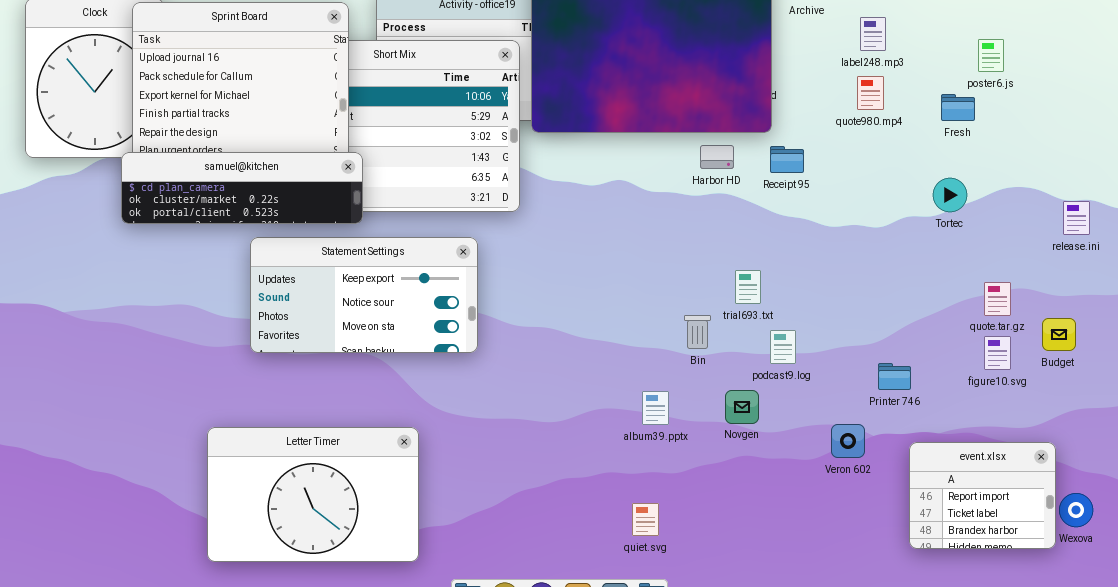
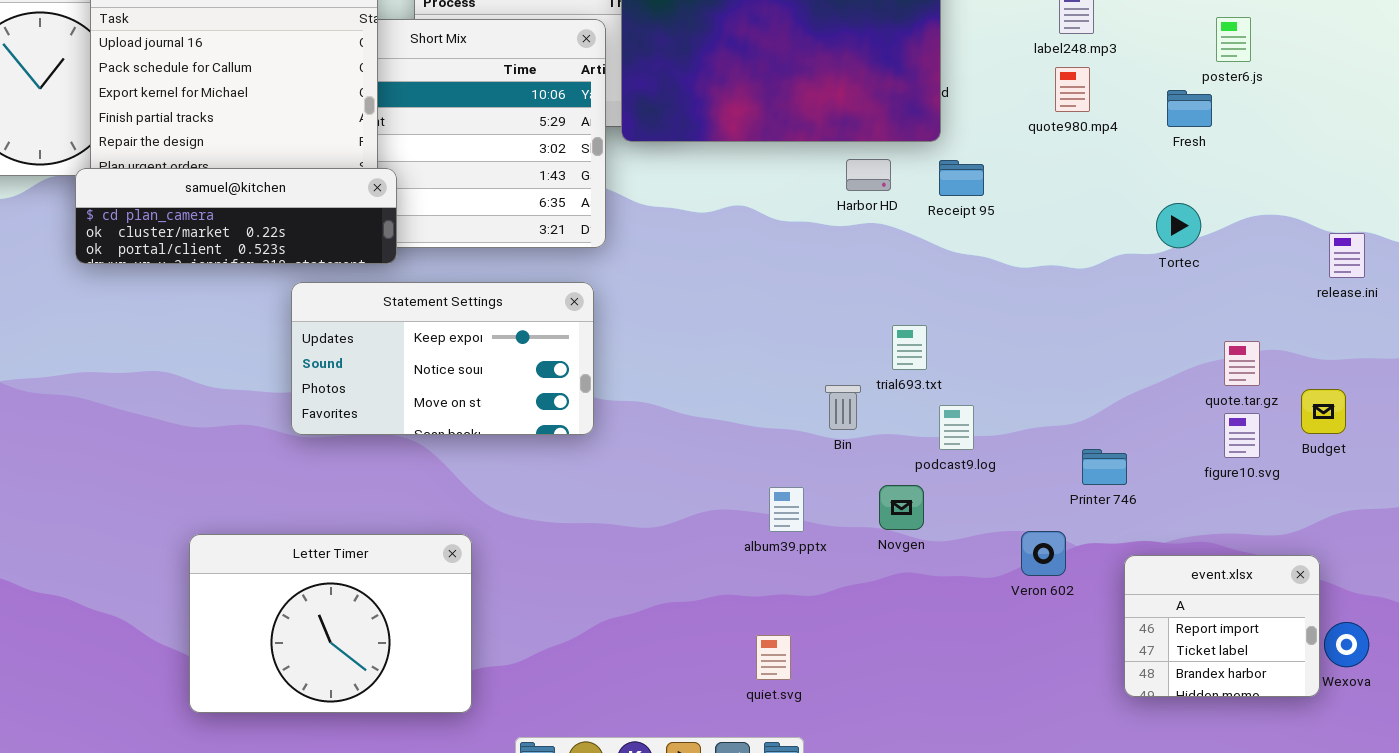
Statement Settings: [250,237,478,353] -> [291,282,594,435], moved

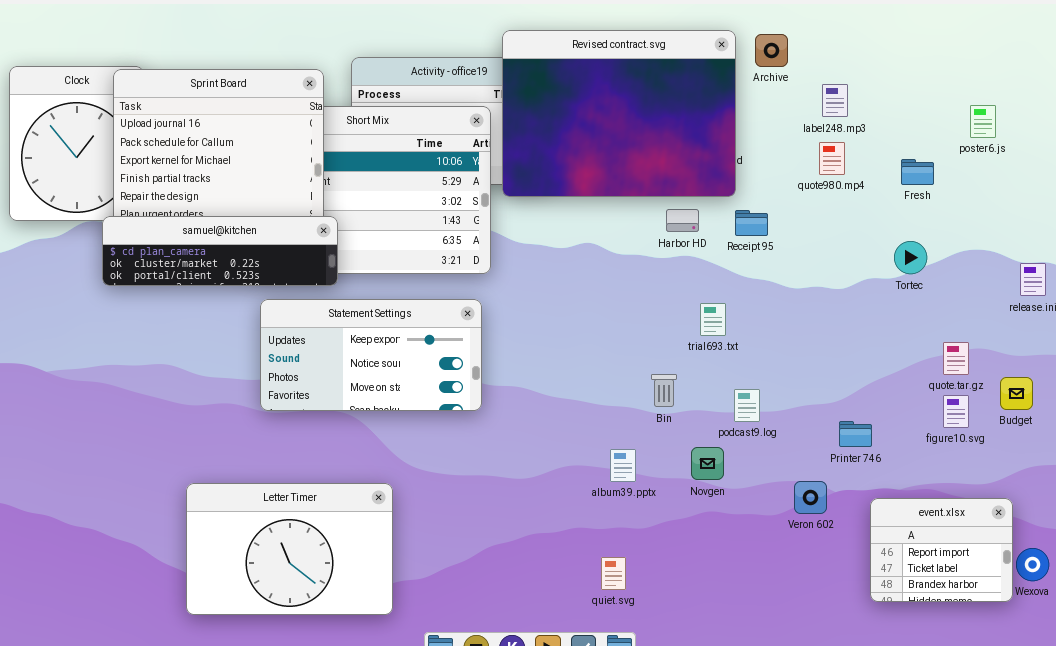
poster6.js: [1216,17,1251,62] -> [970,105,996,138], moved
trial693.txt: [892,325,927,370] -> [700,303,726,336], moved

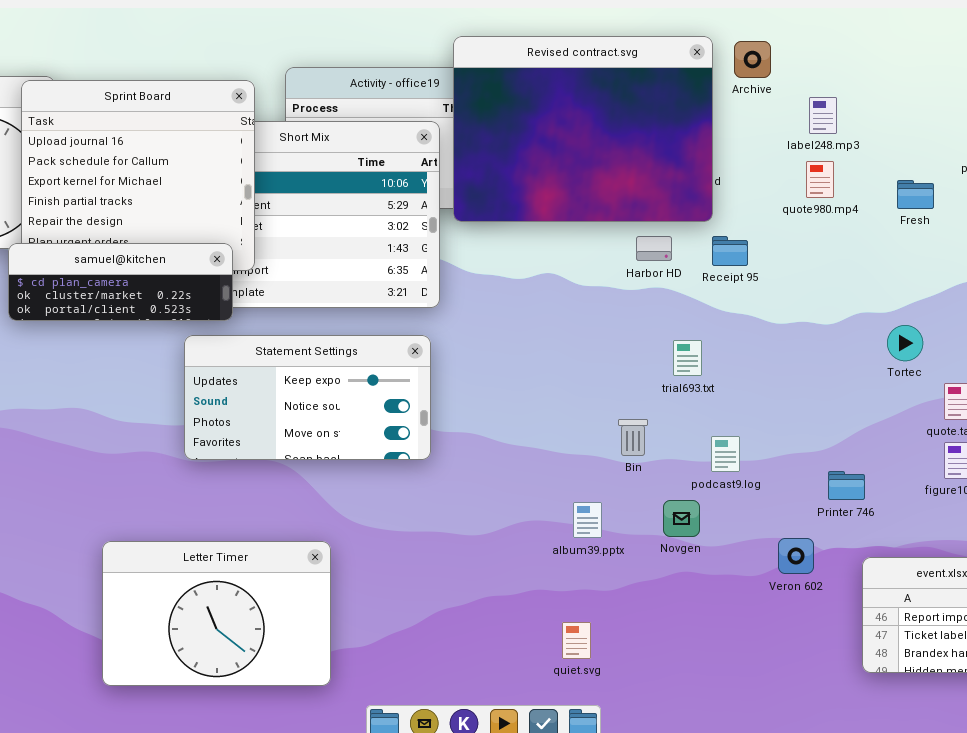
samuel@kitchen: [102,216,338,286] -> [8,243,233,321], resized
Tortec: [894,241,927,274] -> [887,325,923,361], moved

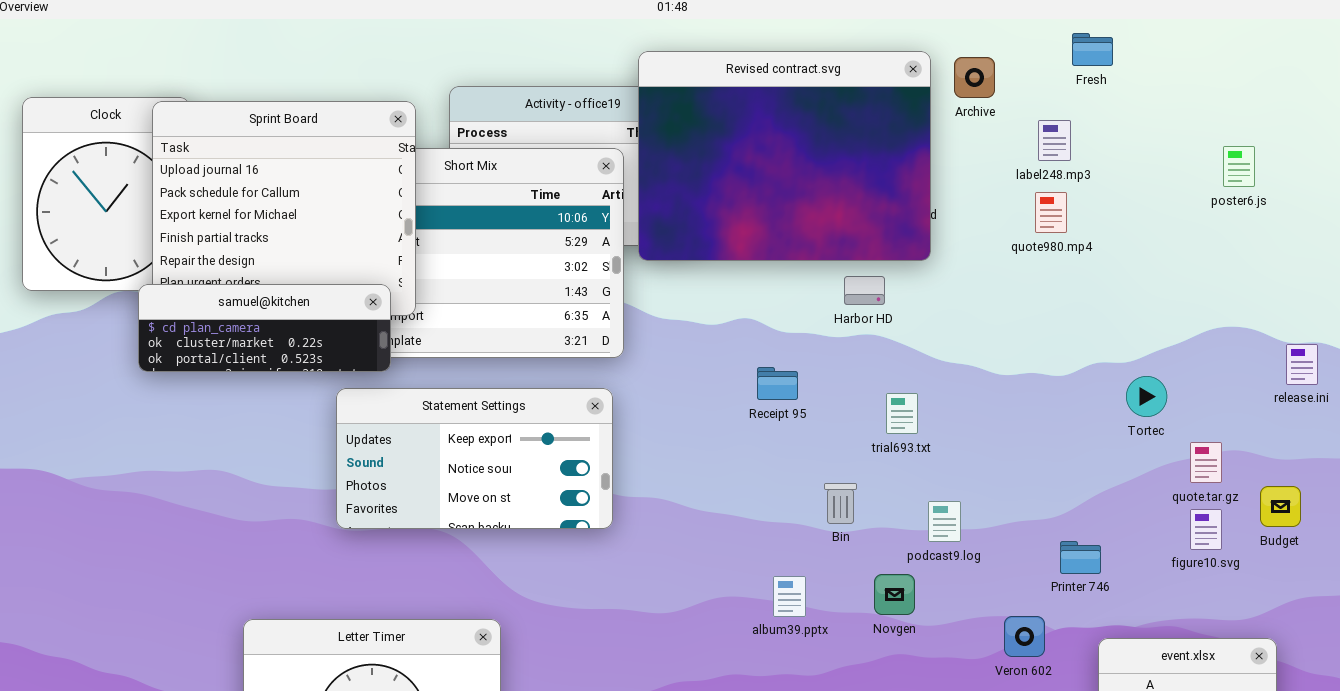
Fresh: [897,180,934,209] -> [1072,33,1113,66], moved
Receipt 95: [712,236,748,266] -> [757,367,798,400], moved

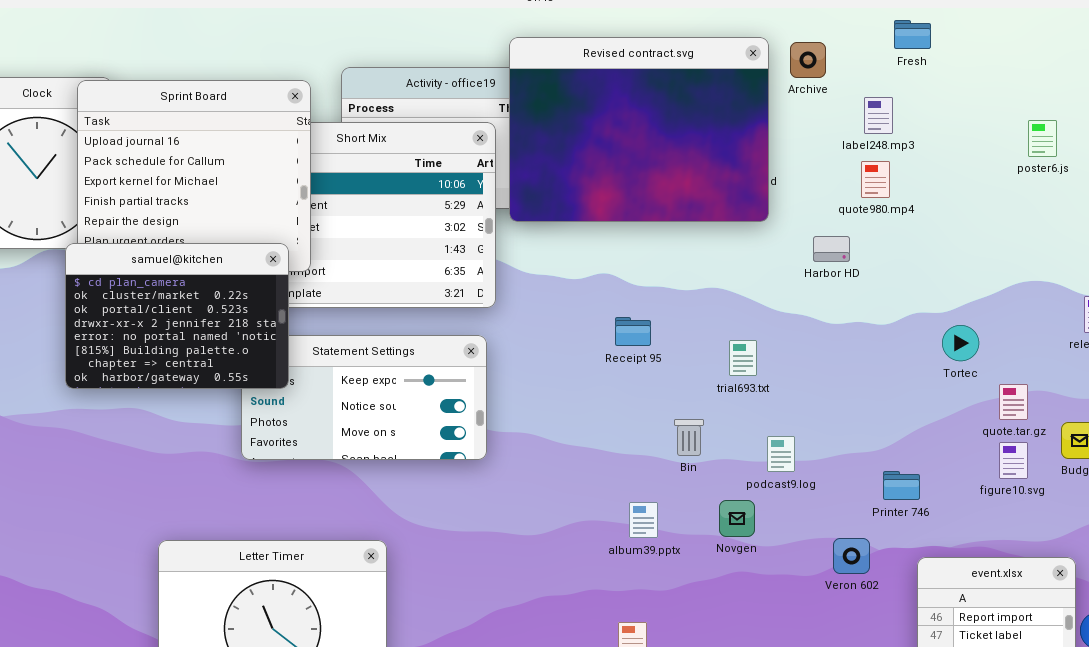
Harbor HD: [844,276,885,305] -> [813,236,850,262], moved
samuel@kitchen: [138,284,391,372] -> [65,243,289,389], resized

